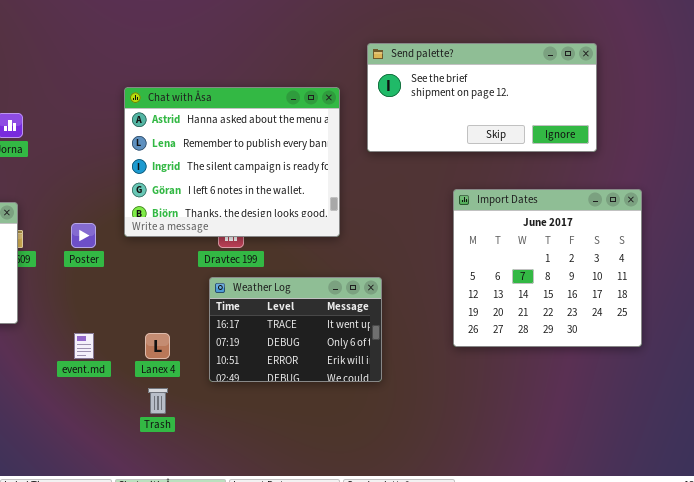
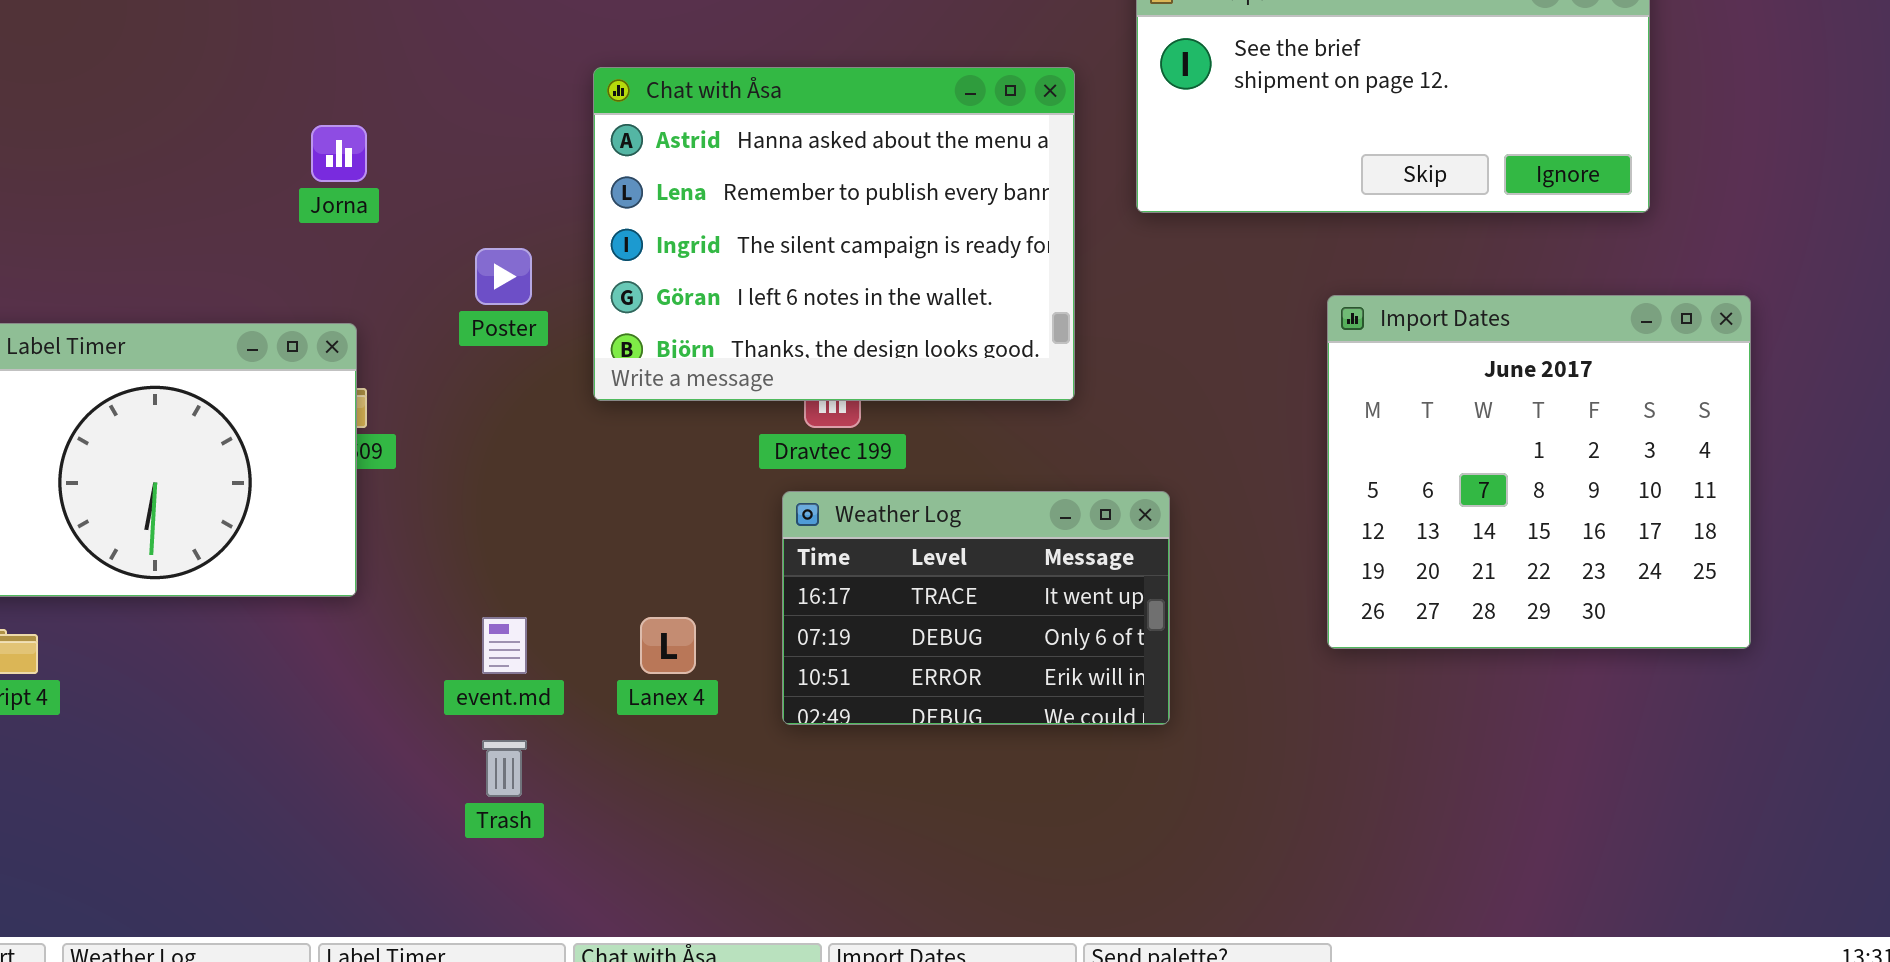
Poster: [71,223,96,248] -> [475,248,532,305], moved
Trash: [148,388,168,414] -> [482,740,527,797], moved

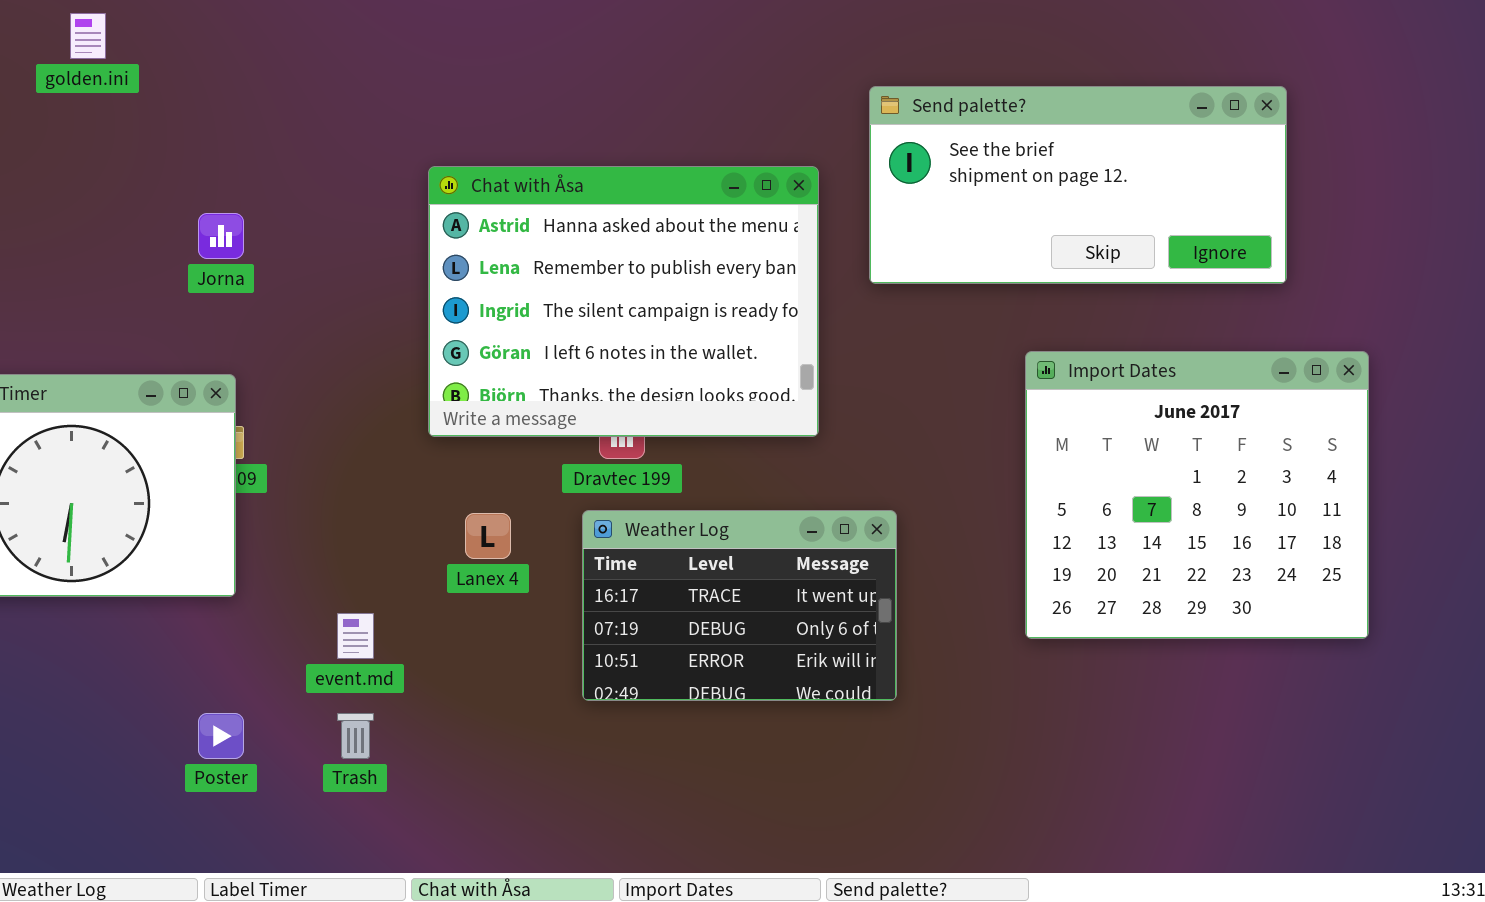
Poster: [475,248,532,305] -> [198,713,244,759], moved
Lanex 4: [640,617,696,674] -> [465,513,511,559], moved

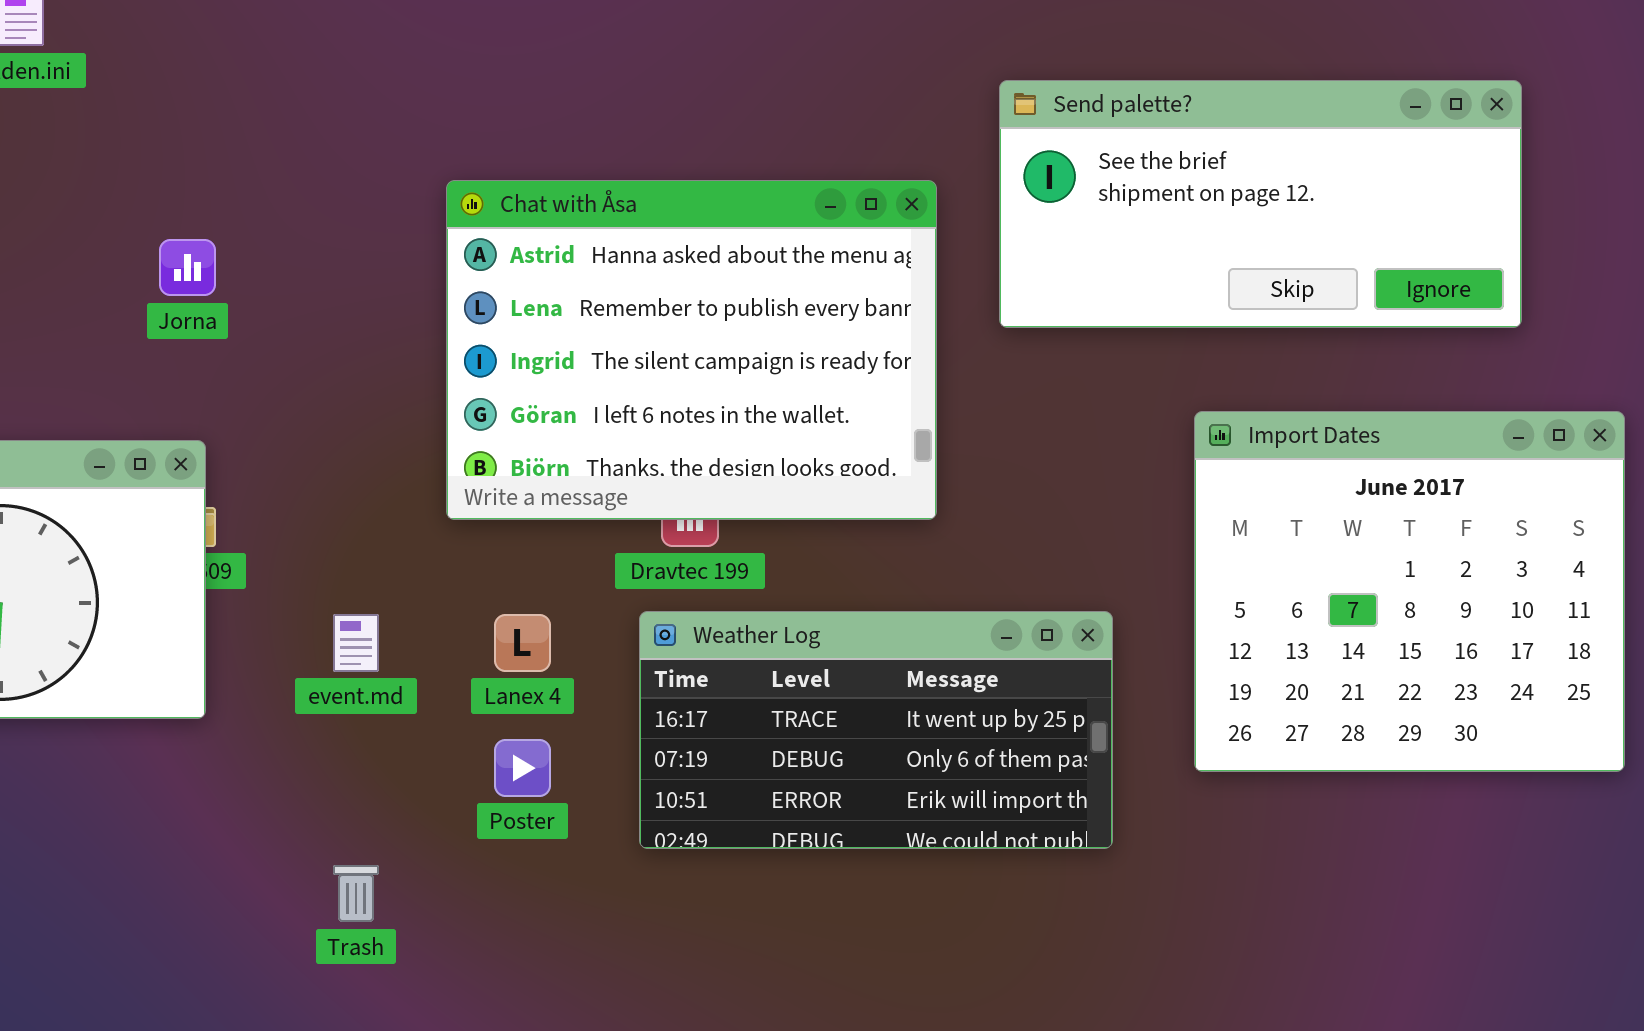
Weather Log: [582,510,897,701] -> [639,611,1113,849], resized
event.md: [337,613,374,659] -> [333,614,379,672], moved
Poster: [198,713,244,759] -> [494,739,551,797], moved

